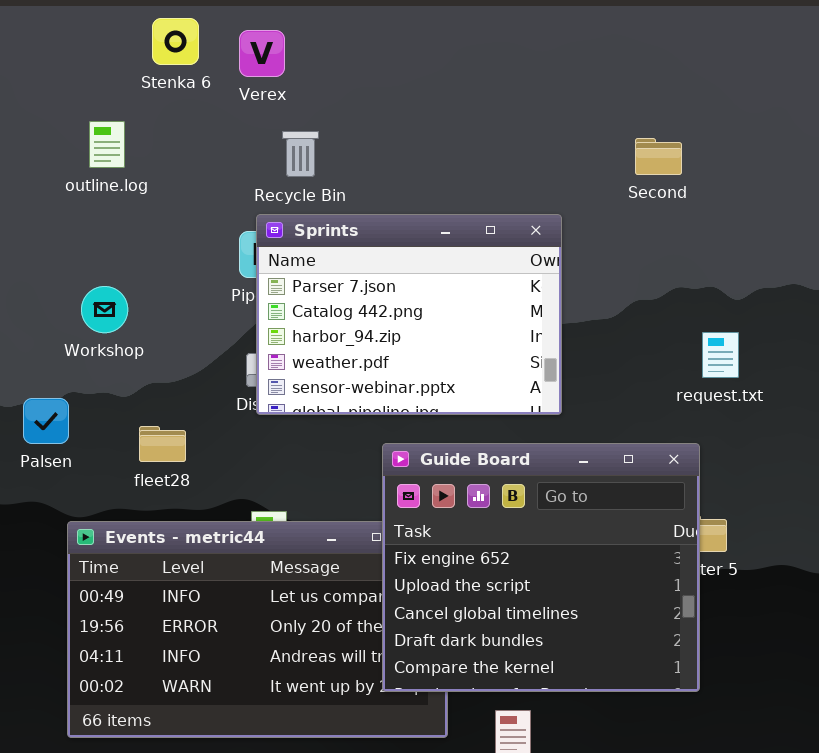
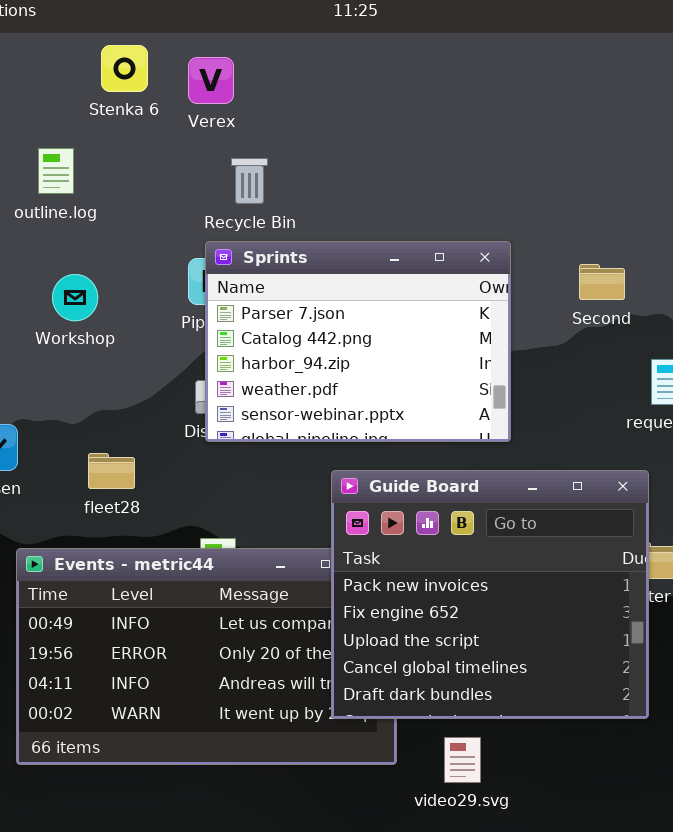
Second: [635,138,682,175] -> [579,264,625,300], moved
Workshop: [81,286,128,333] -> [52,274,98,321], moved
Guide Board: [382,443,700,692] -> [331,470,649,719], scrolled up 1 row

